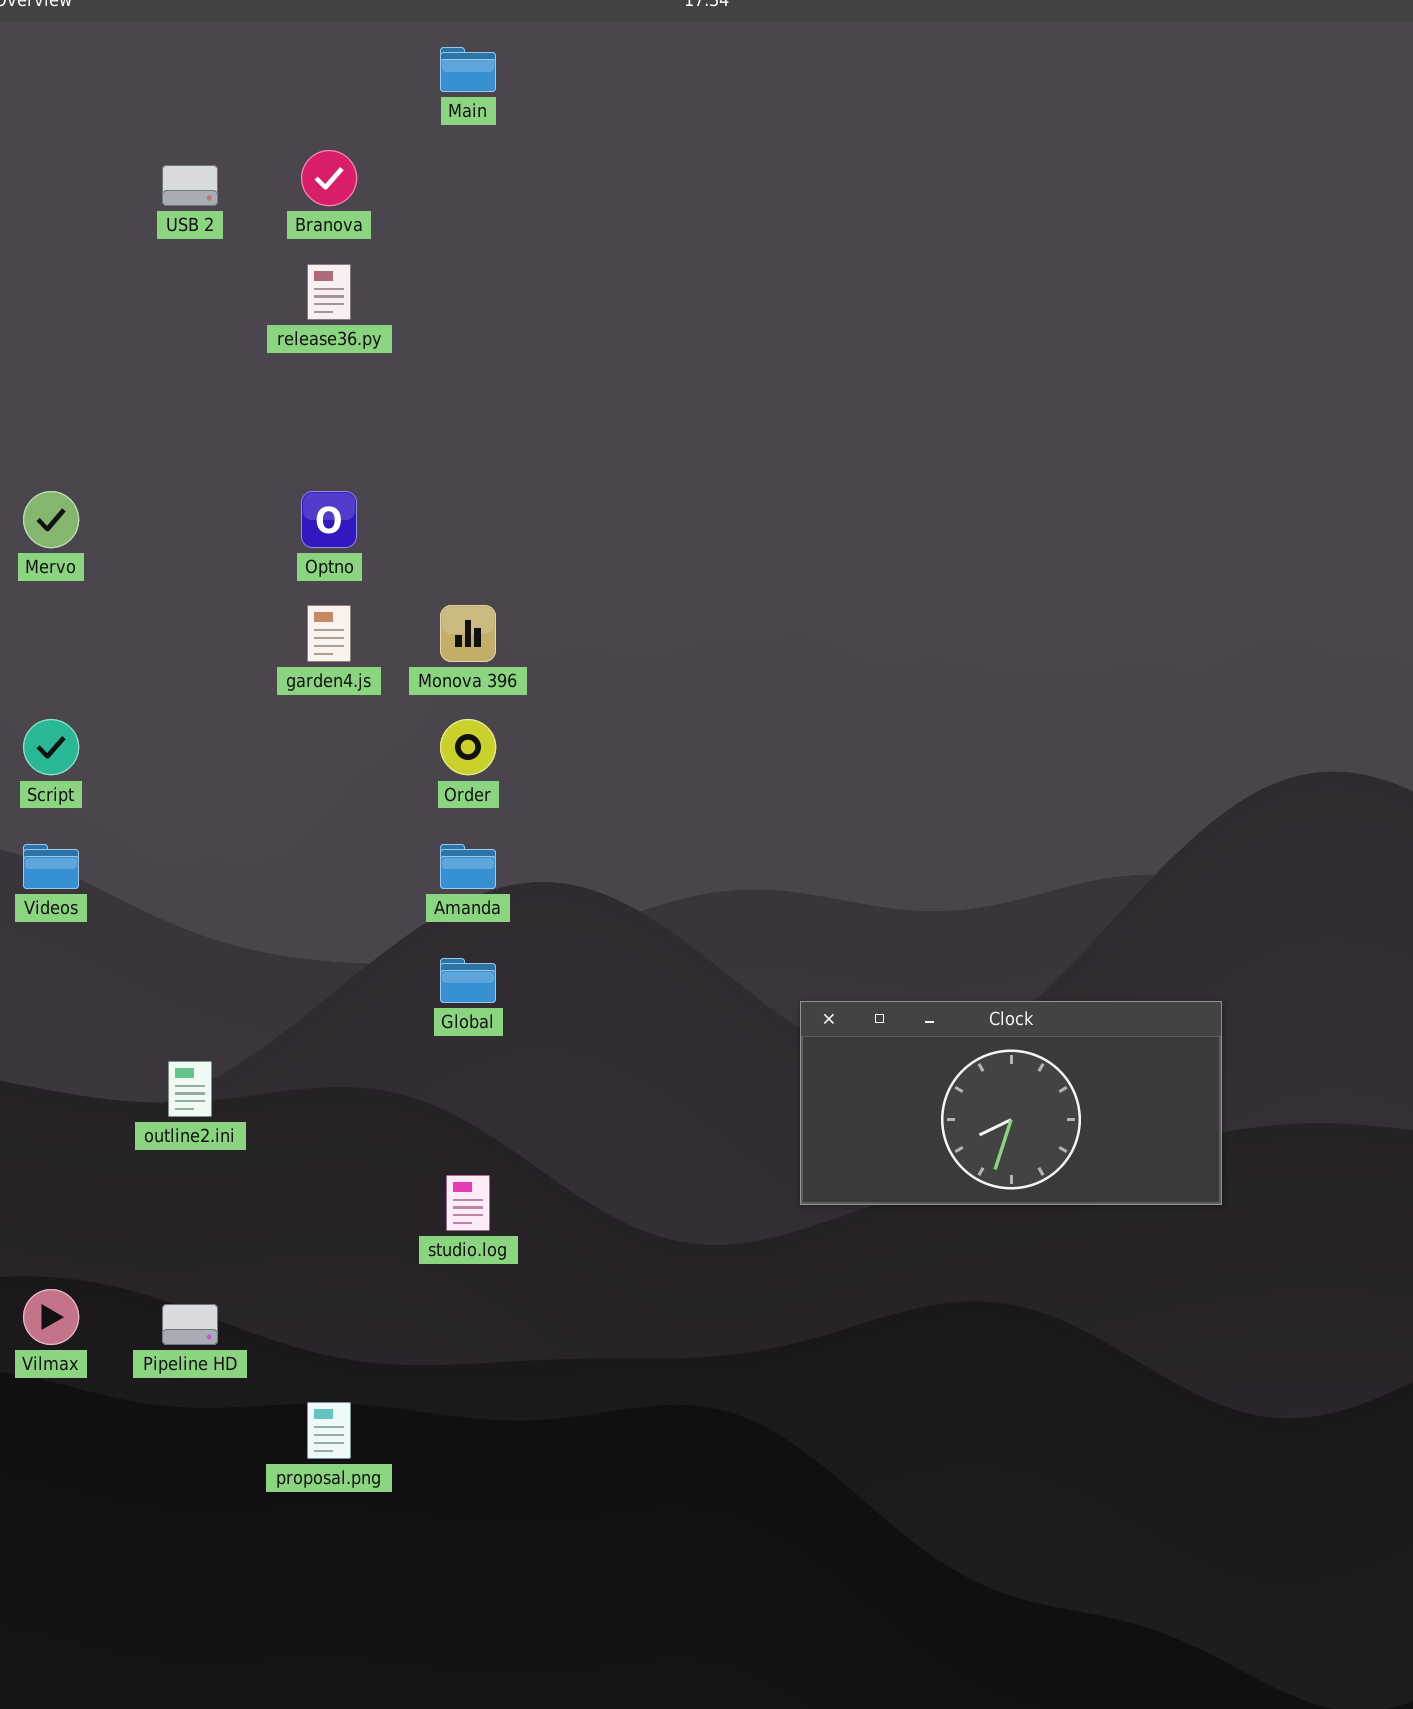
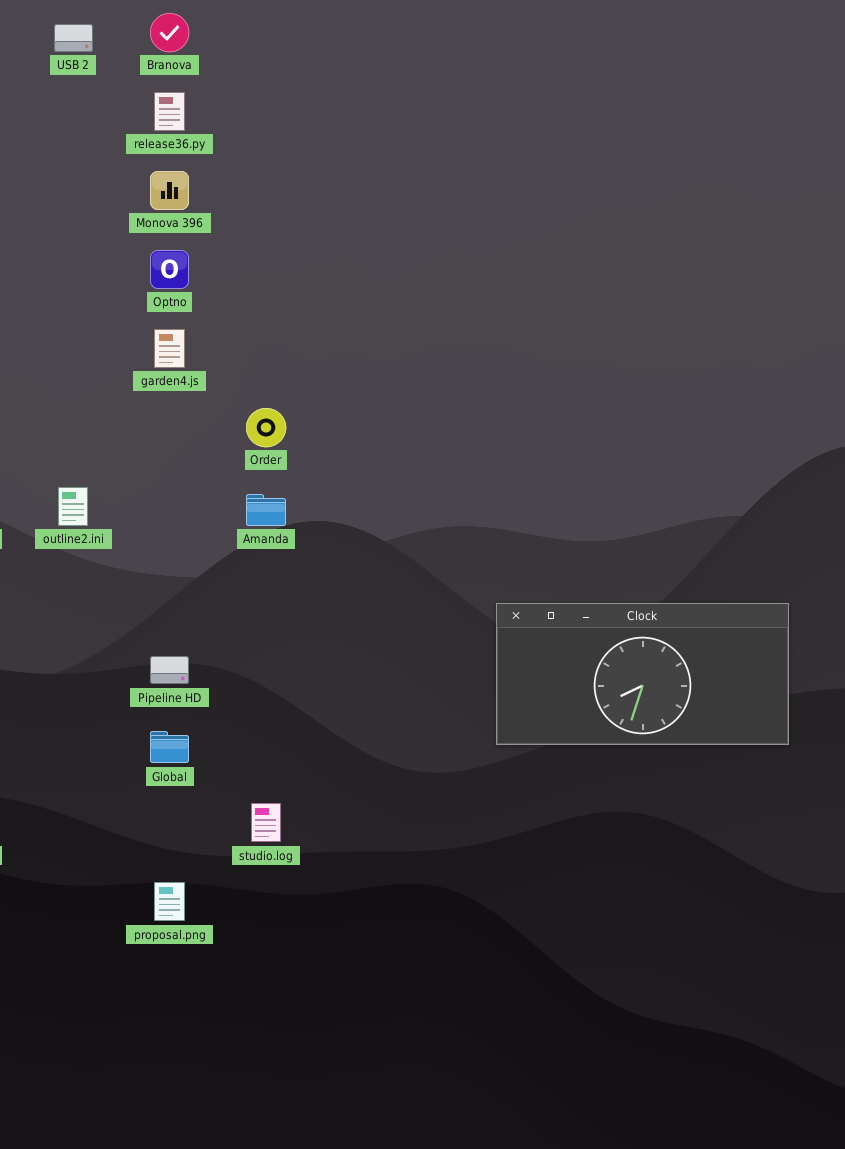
Monova 396: [440,605,496,662] -> [150,171,189,210], moved
Global: [440,958,496,1003] -> [150,731,189,763], moved
outline2.ini: [168,1061,212,1117] -> [58,487,88,526], moved
studio.log: [446,1175,490,1231] -> [251,803,281,842], moved
Pipeline HD: [162,1304,218,1345] -> [150,656,189,684], moved

